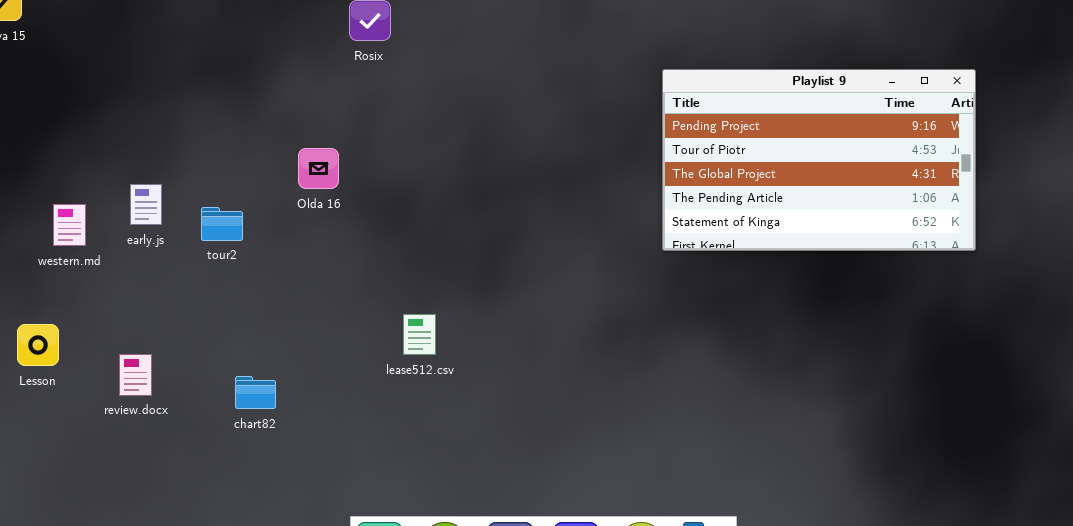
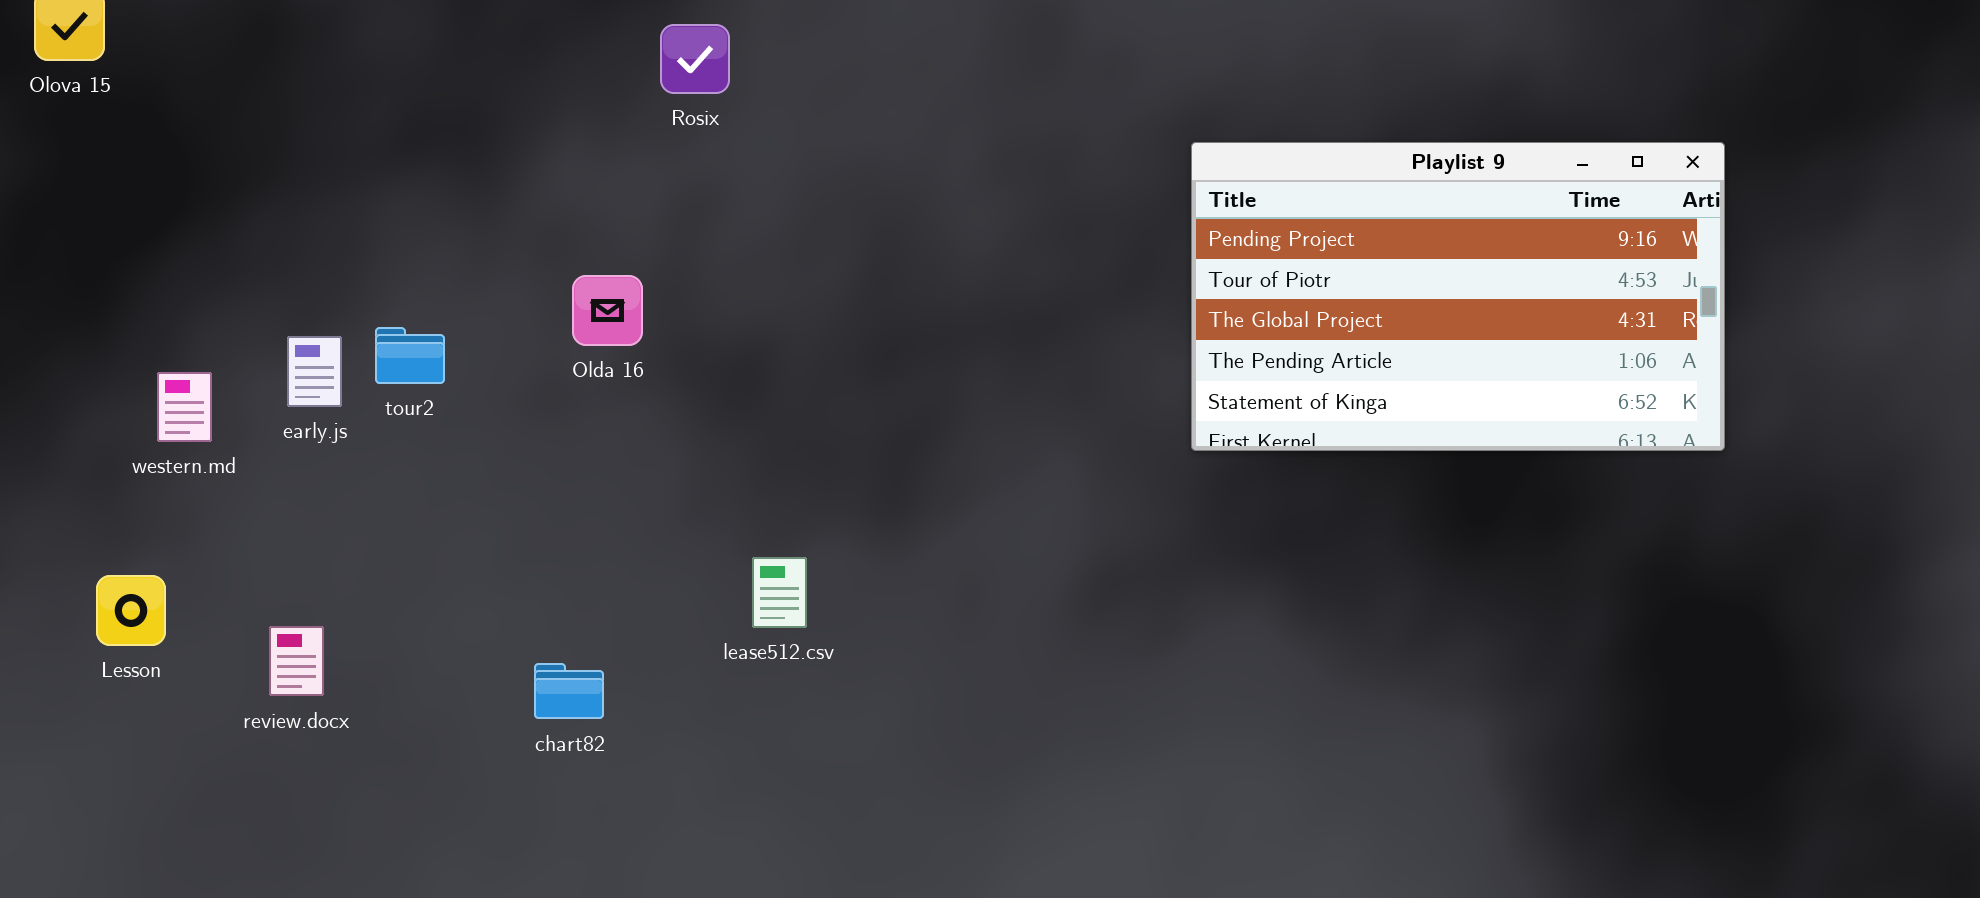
tour2: [201,207,243,241] -> [375,327,445,384], moved
chart82: [235,376,276,409] -> [534,663,604,719], moved

